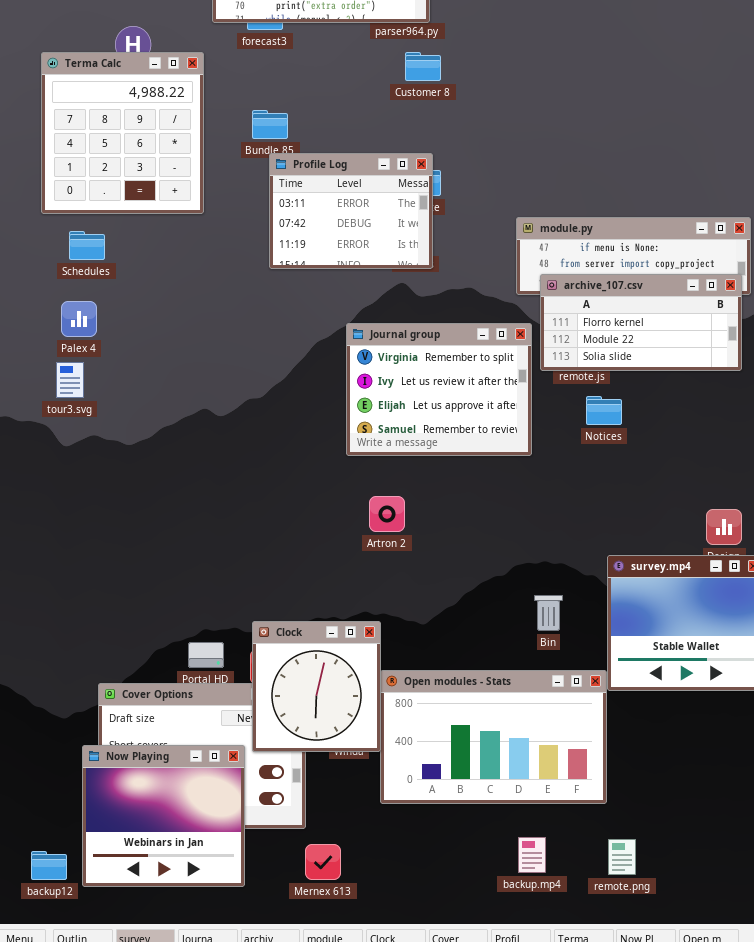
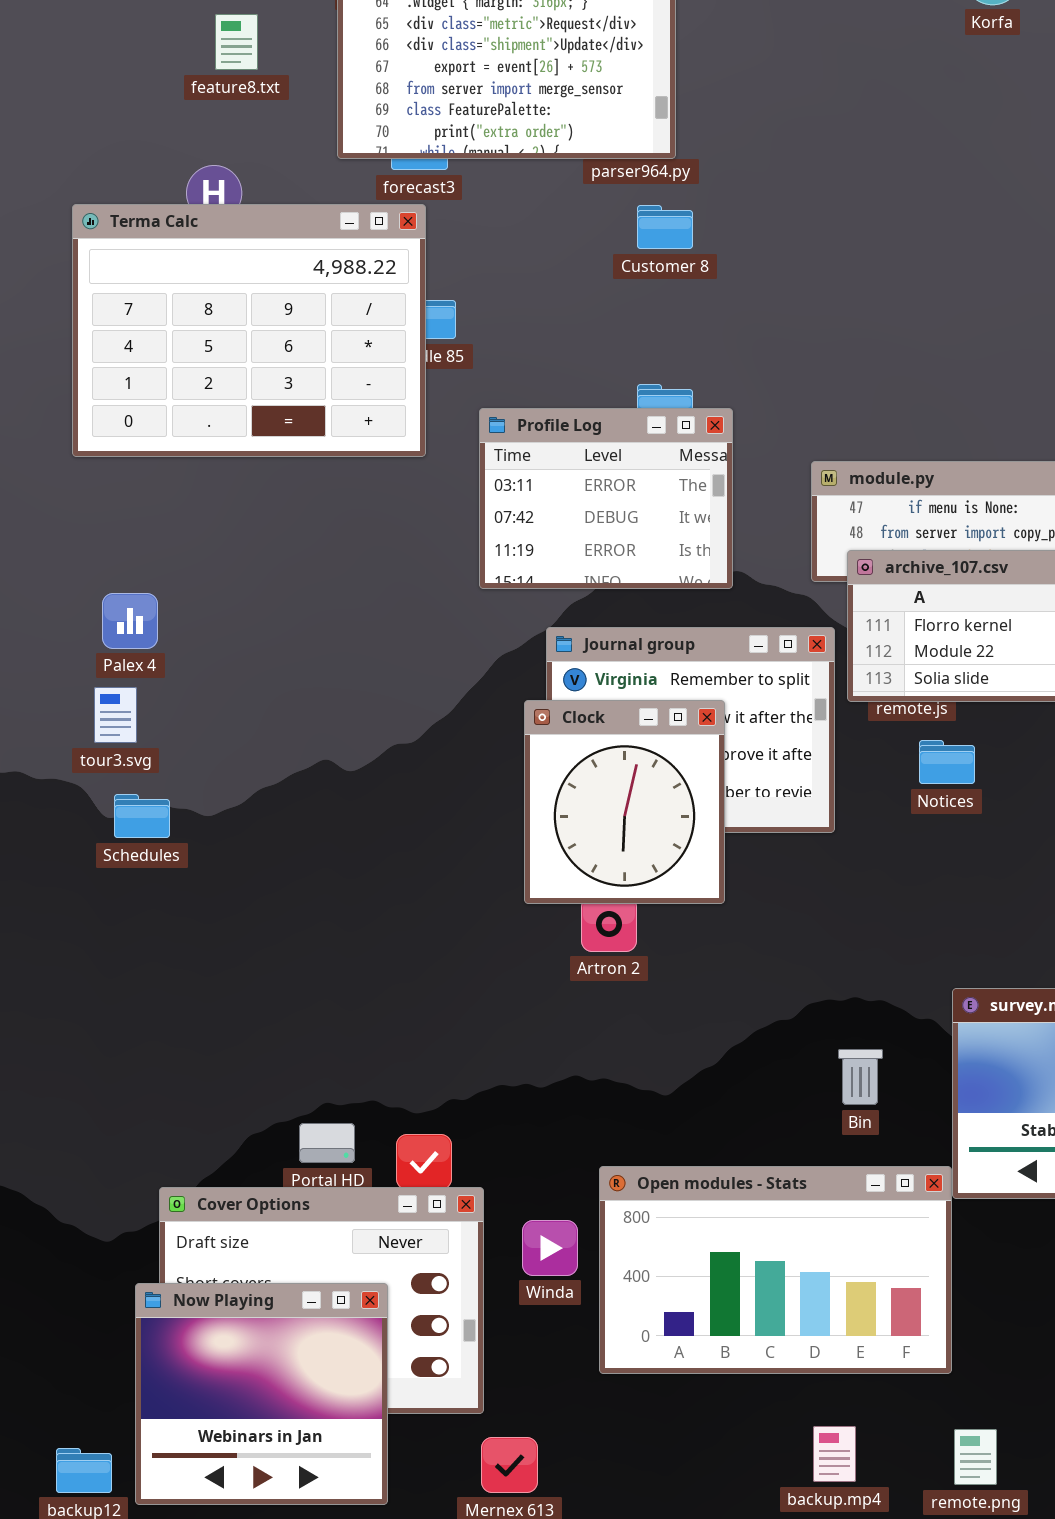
Terma Calc: [41,52,204,214] -> [72,204,426,457], resized
Profile Log: [269,153,433,269] -> [479,408,733,589], moved
Schedules: [69,231,105,260] -> [114,794,170,838], moved
Clock: [252,621,381,752] -> [524,700,725,904], moved

